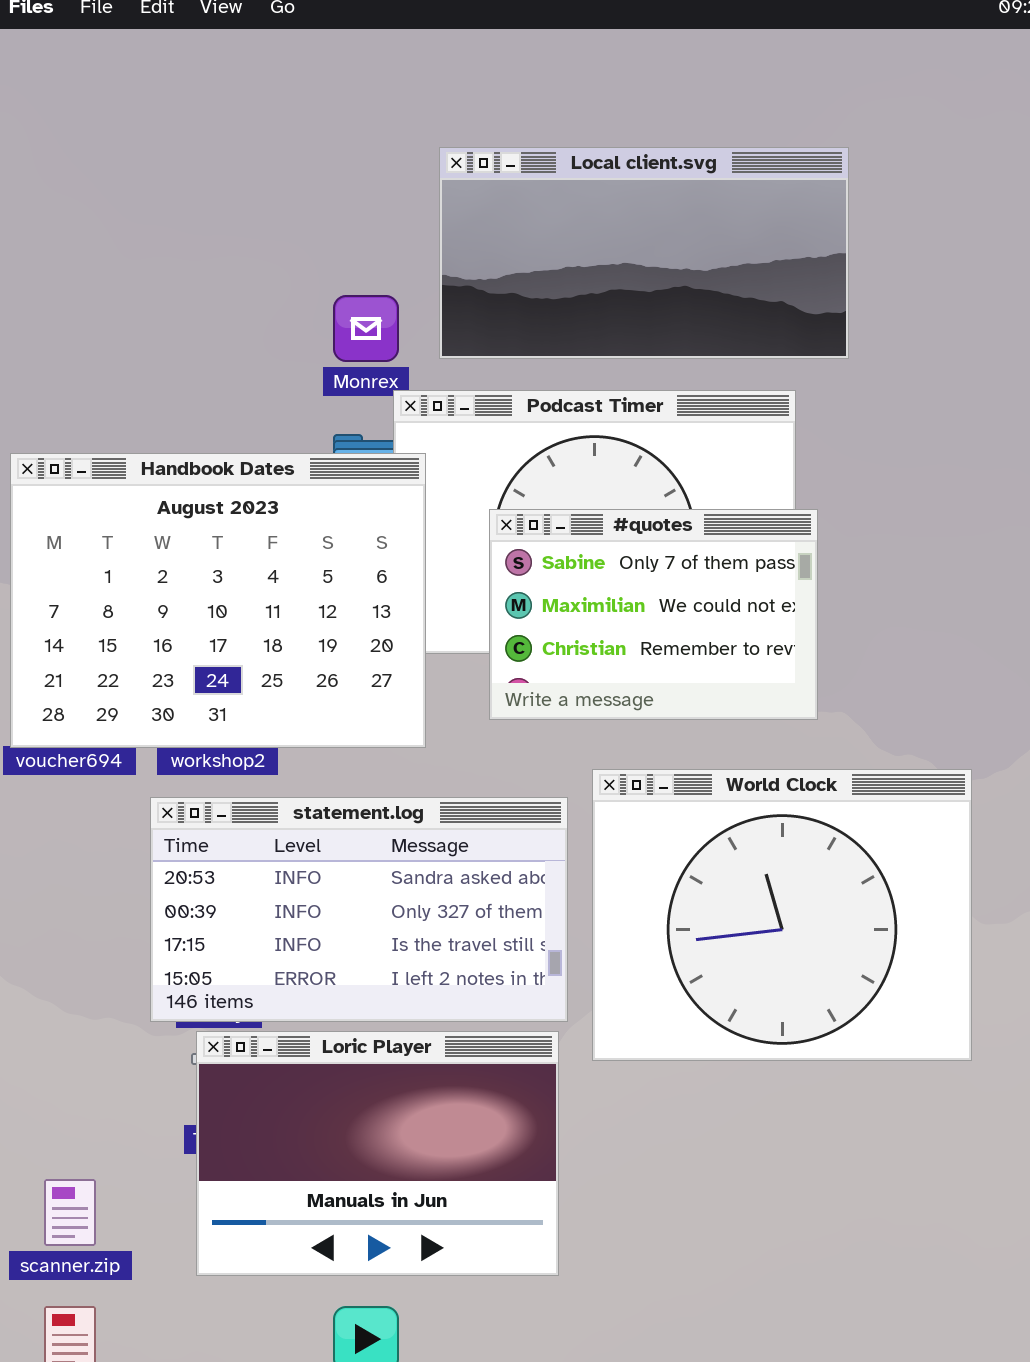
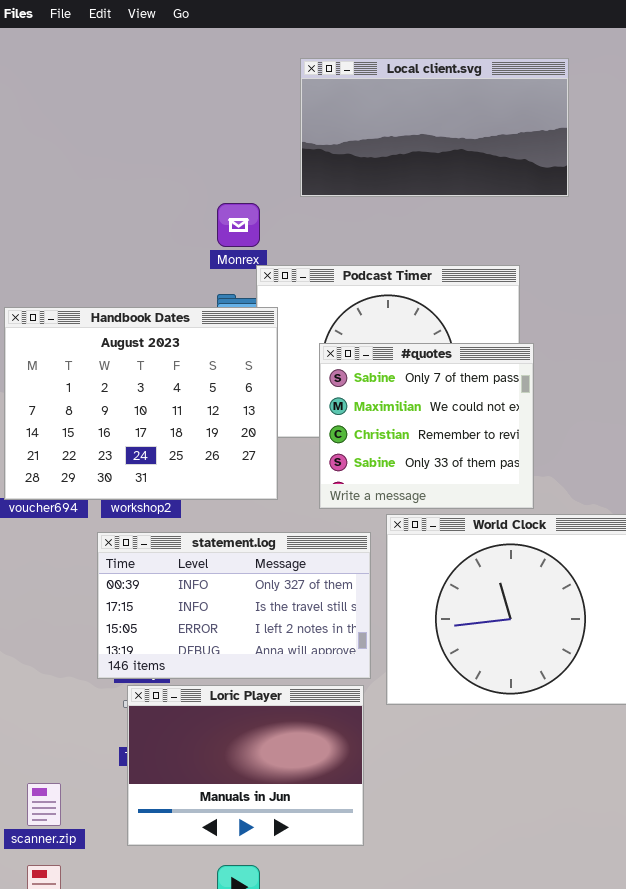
Local client.svg: [439,147,849,359] -> [300,58,569,197], moved
#quotes: [489,509,818,720] -> [319,343,534,509], resized
statement.log: [150,797,568,1022] -> [97,532,371,679], scrolled down 1 row

